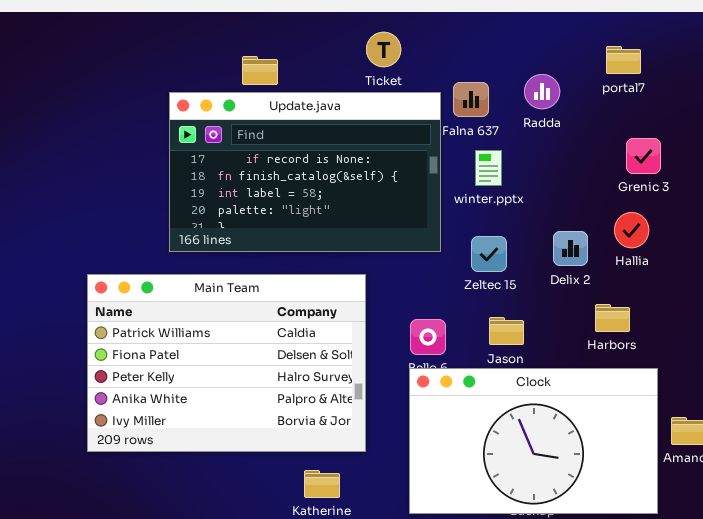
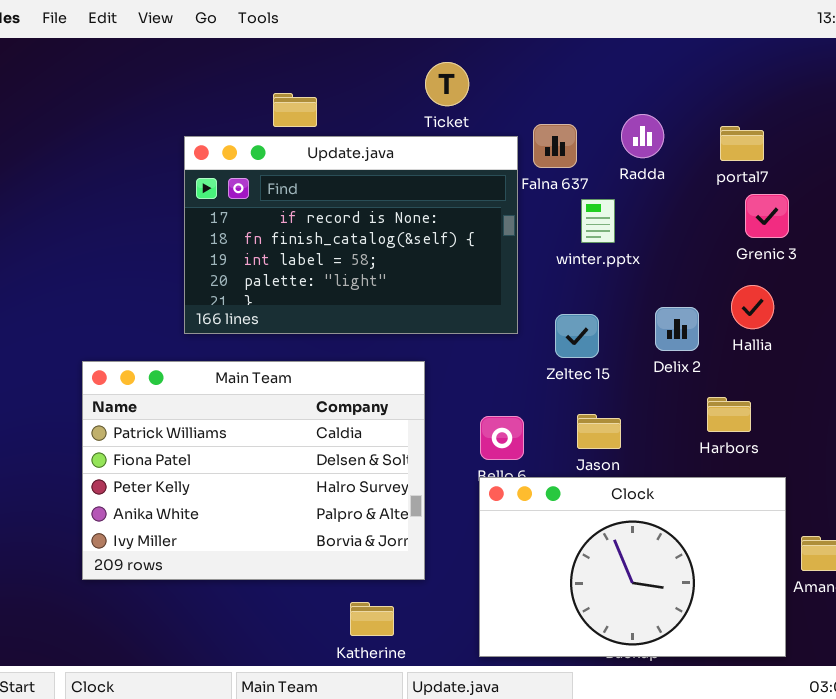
portal7: [606,46,641,74] -> [720,126,764,161], moved
winter.pptx: [475,150,502,186] -> [581,199,615,243], moved

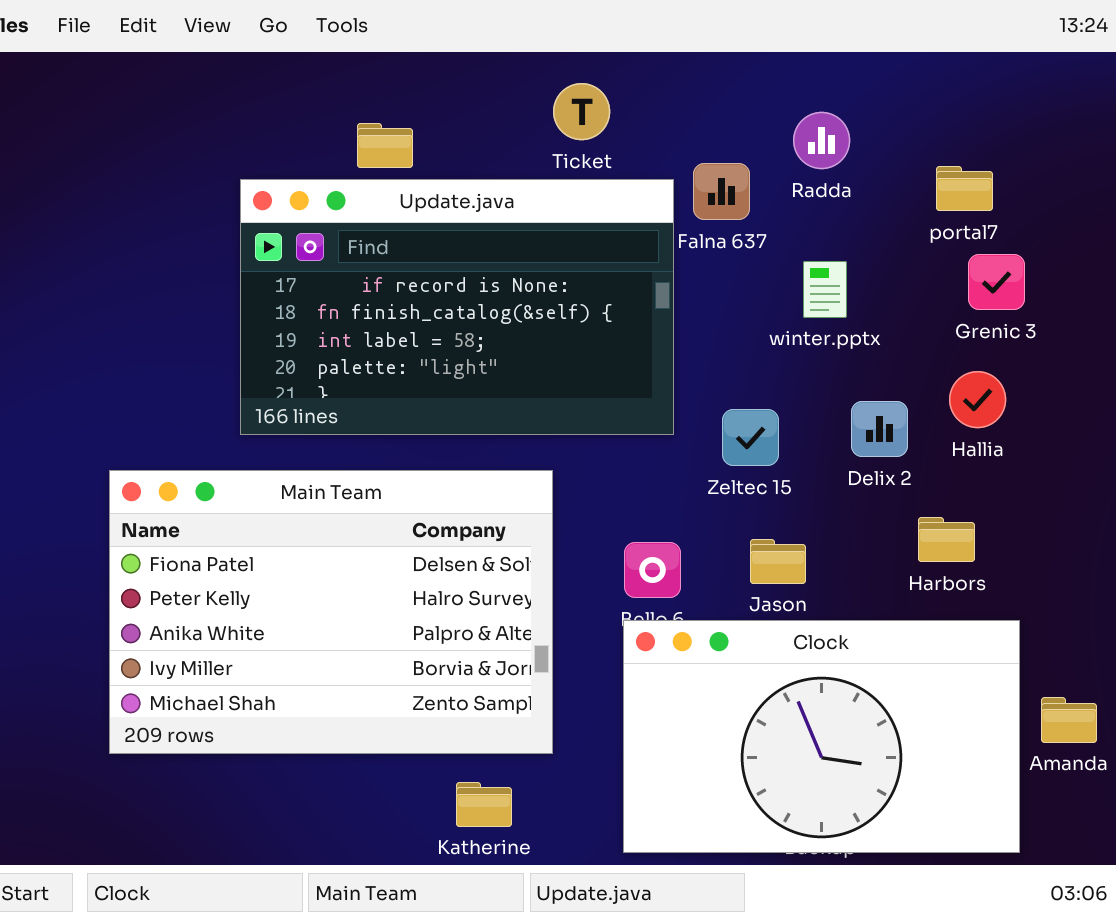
Radda: [621,114,664,158] -> [793,112,850,169], moved
winter.pptx: [581,199,615,243] -> [803,261,847,318], moved
Main Team: [82,361,425,580] -> [109,470,553,754], scrolled down 1 row

